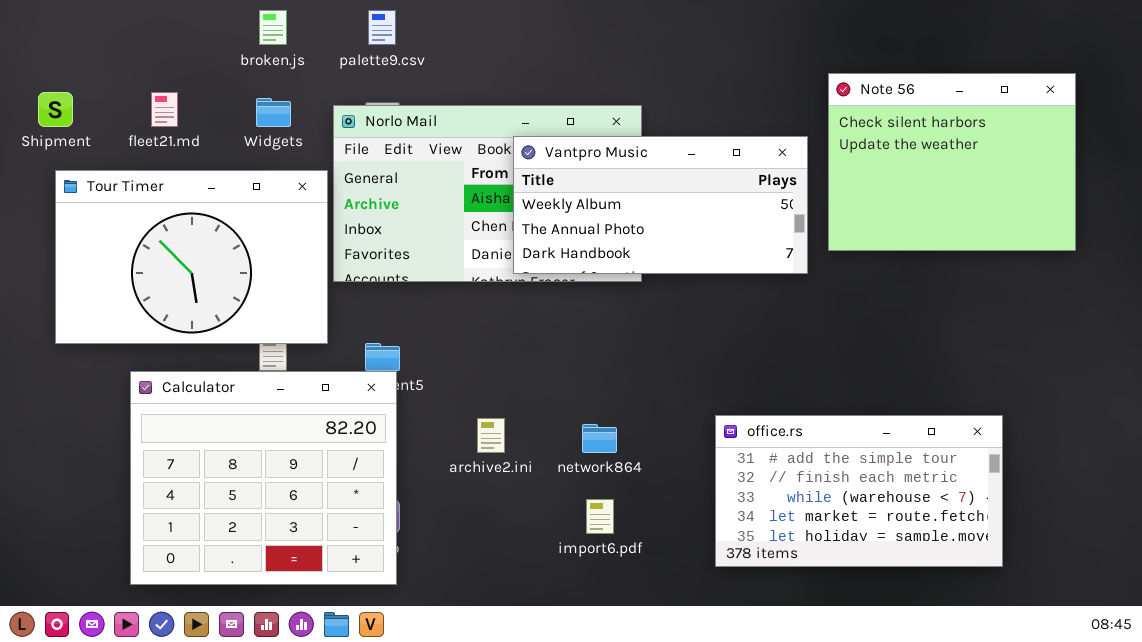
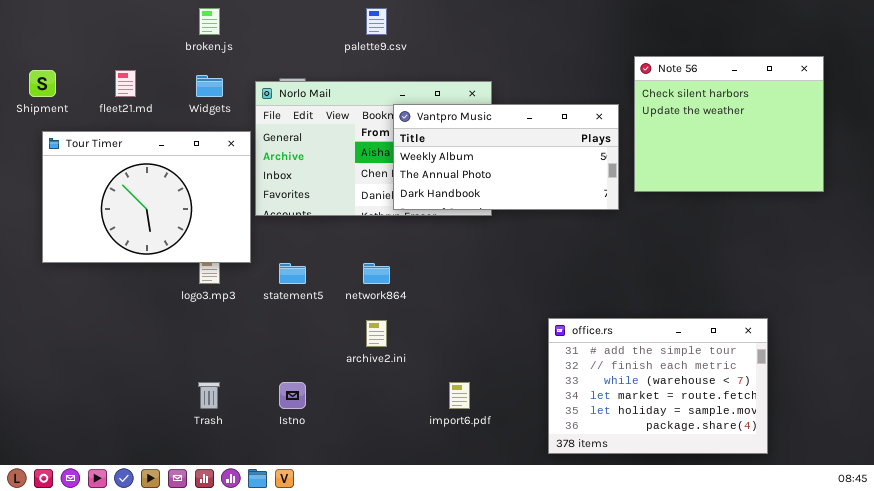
palette9.csv: [368,10,396,45] -> [366,8,387,35], moved
Calculator: [130,371,397,585] -> none, closed
office.rs: [715,415,1003,567] -> [548,318,768,454], resized
network864: [582,424,617,453] -> [363,263,390,284], moved

